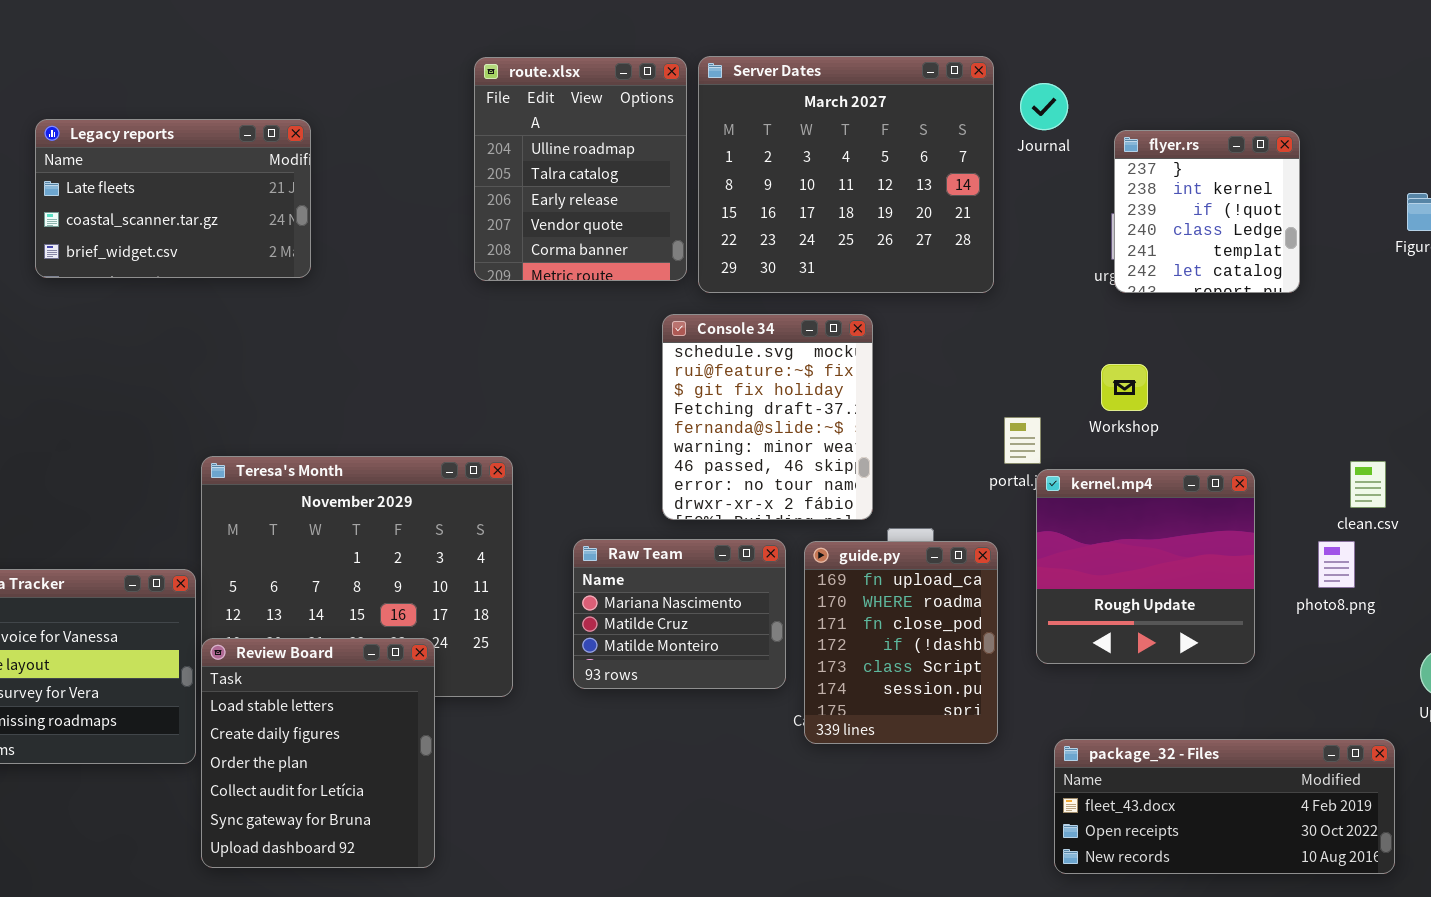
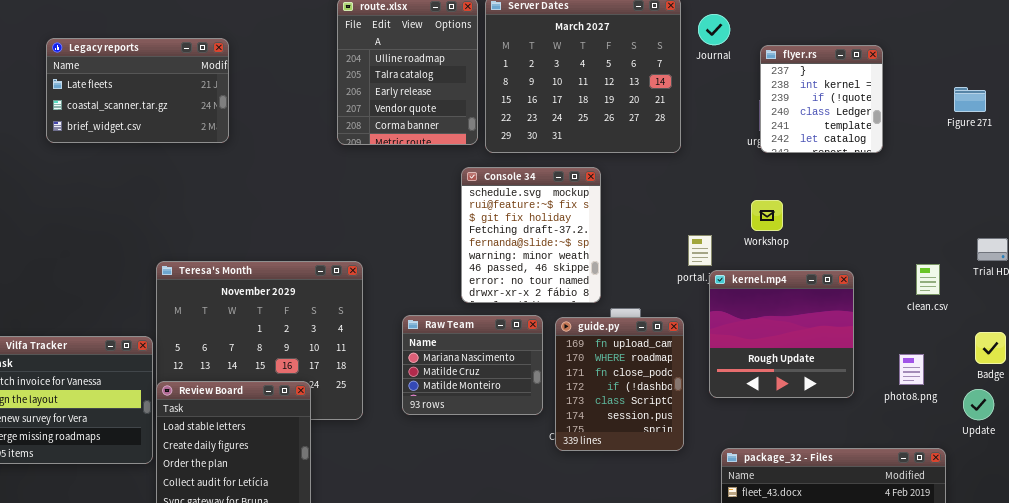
photo8.png: [1318,541,1355,588] -> [899,354,924,385], moved

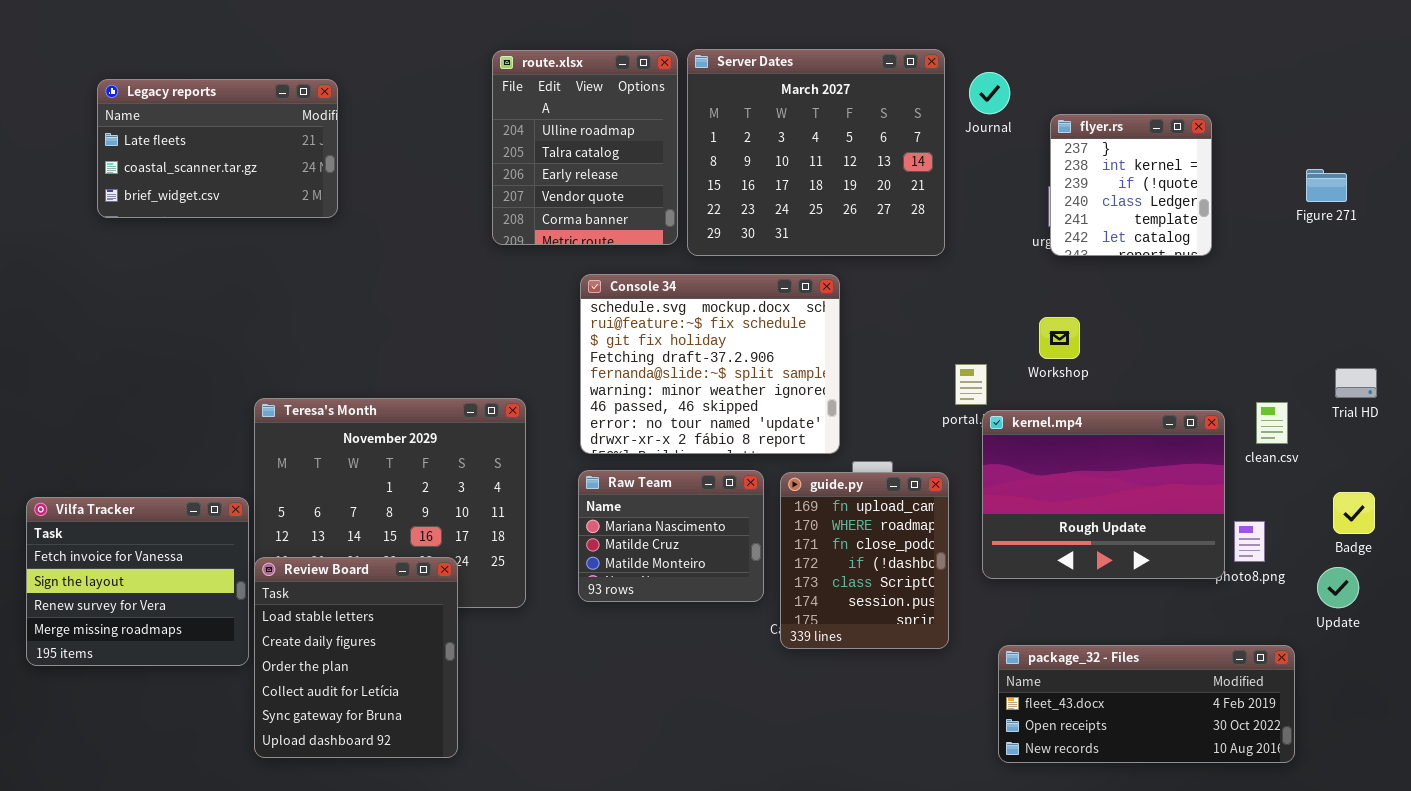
Legacy reports: [46,38,229,143] -> [97,79,338,218], moved
Console 34: [461,167,601,303] -> [580,274,840,454], resized
kernel.mp4: [709,270,854,398] -> [982,410,1225,579], resized

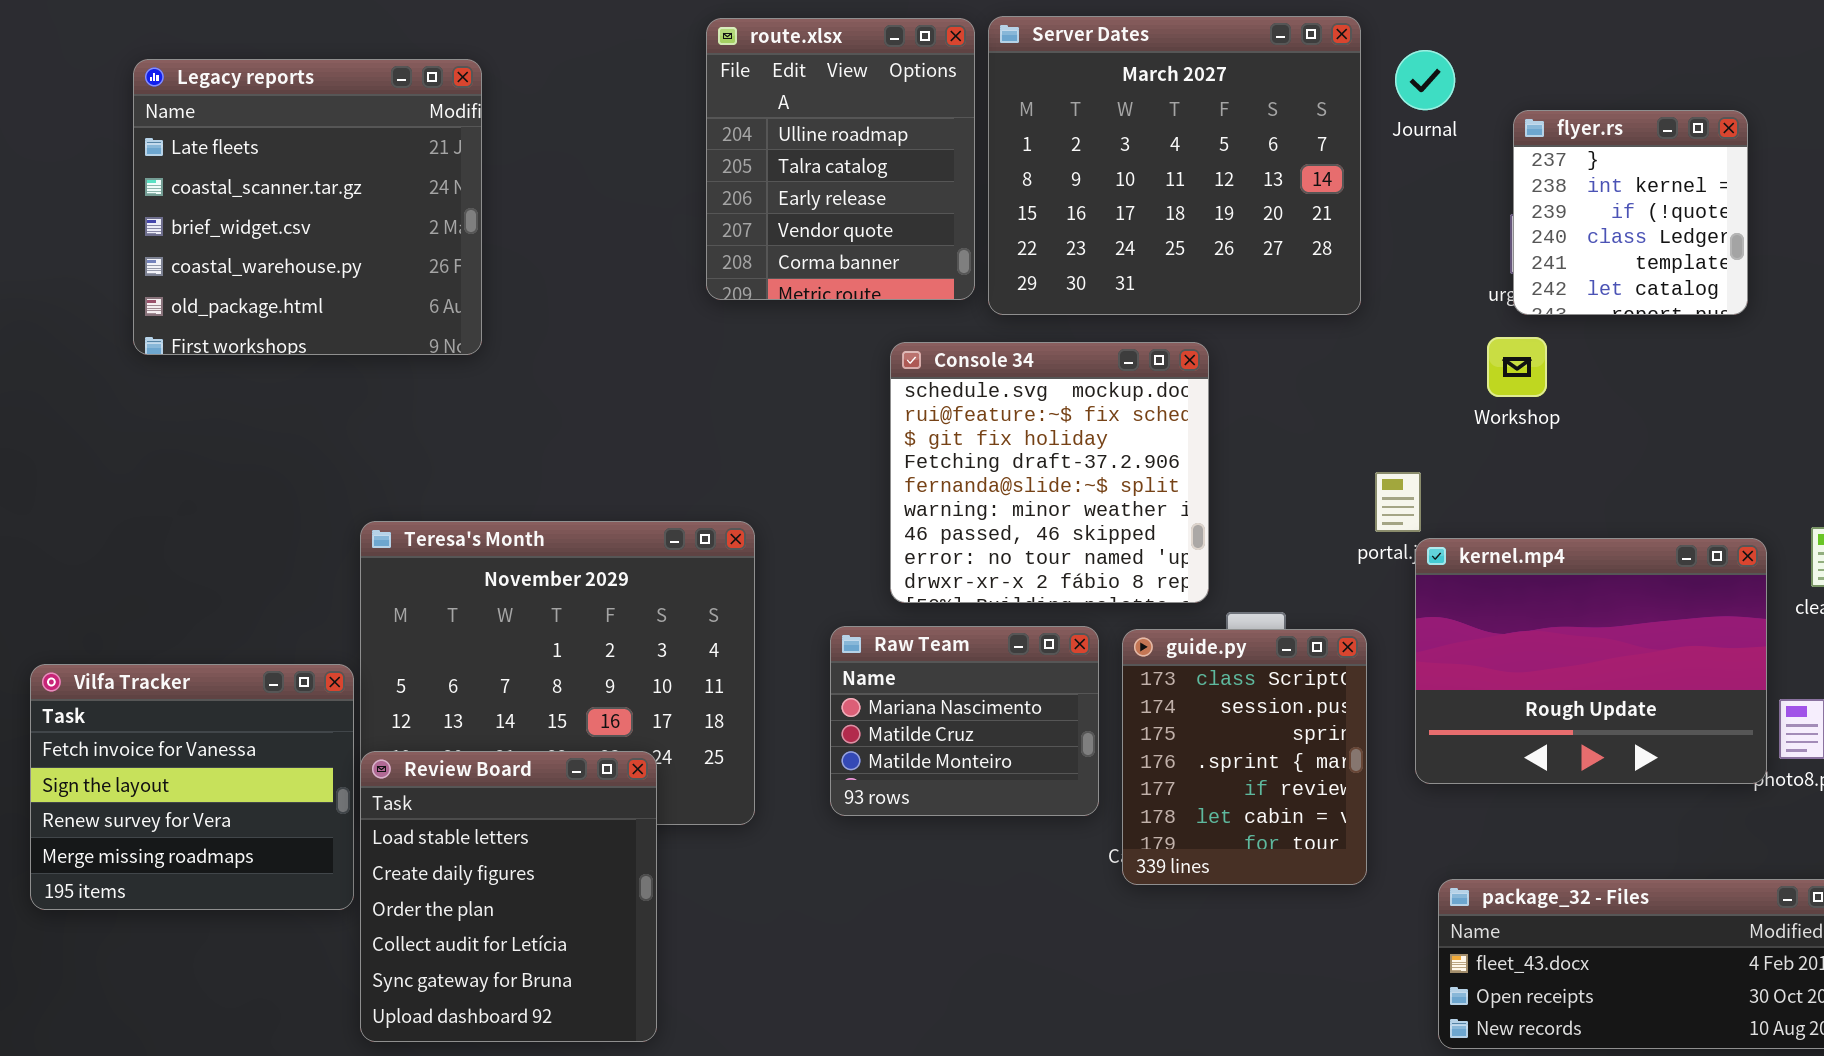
Legacy reports: [97,79,338,218] -> [133,59,482,355], resized
Console 34: [580,274,840,454] -> [890,342,1209,603], resized
Workshop: [1039,317,1080,359] -> [1487,337,1547,397], moved
guide.py: [780,472,949,649] -> [1122,629,1367,885], scrolled down 4 rows

